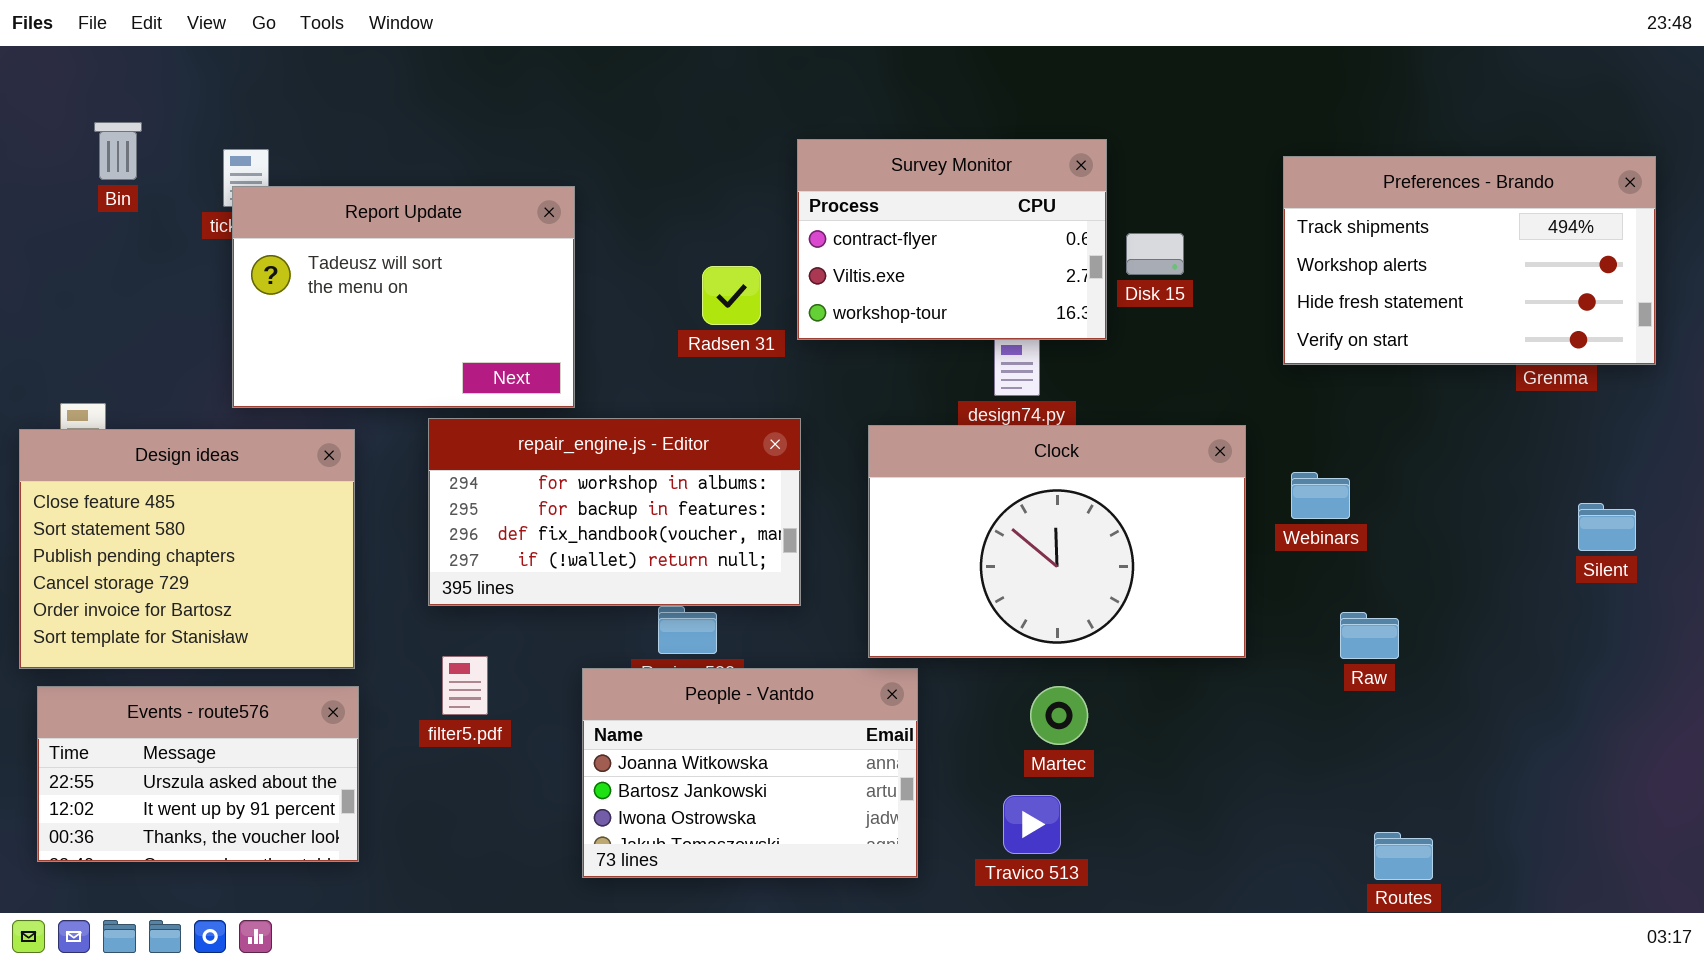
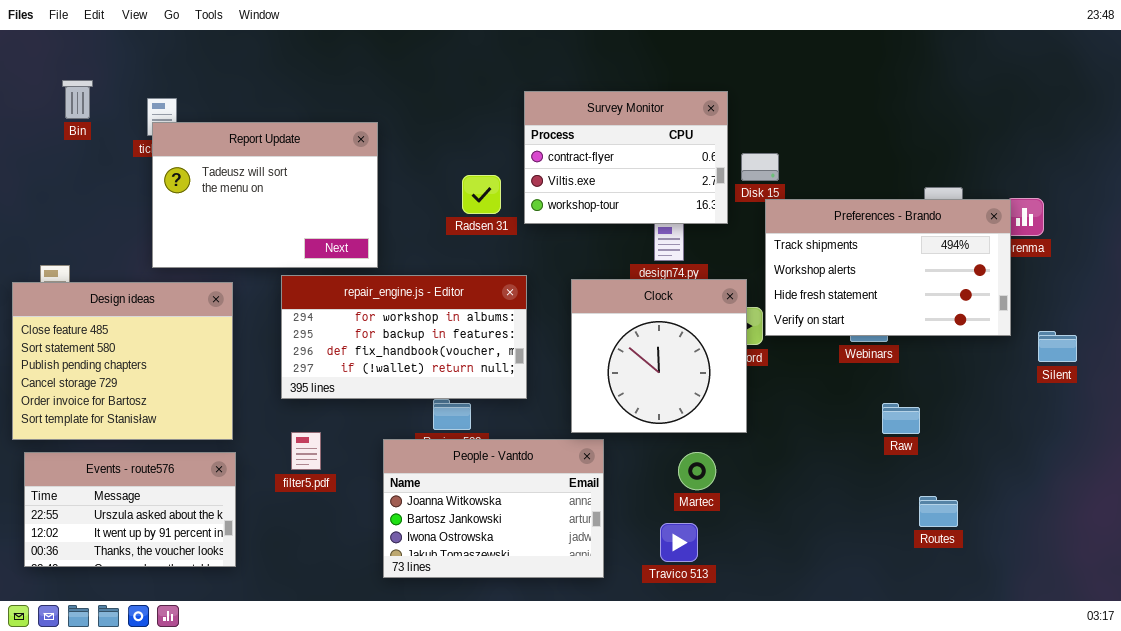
Preferences - Brando: [1283,156,1656,365] -> [765,199,1011,336], moved
Clock: [868,425,1246,658] -> [571,279,747,433], resized
Routes: [1374,832,1433,880] -> [919,496,958,527], moved

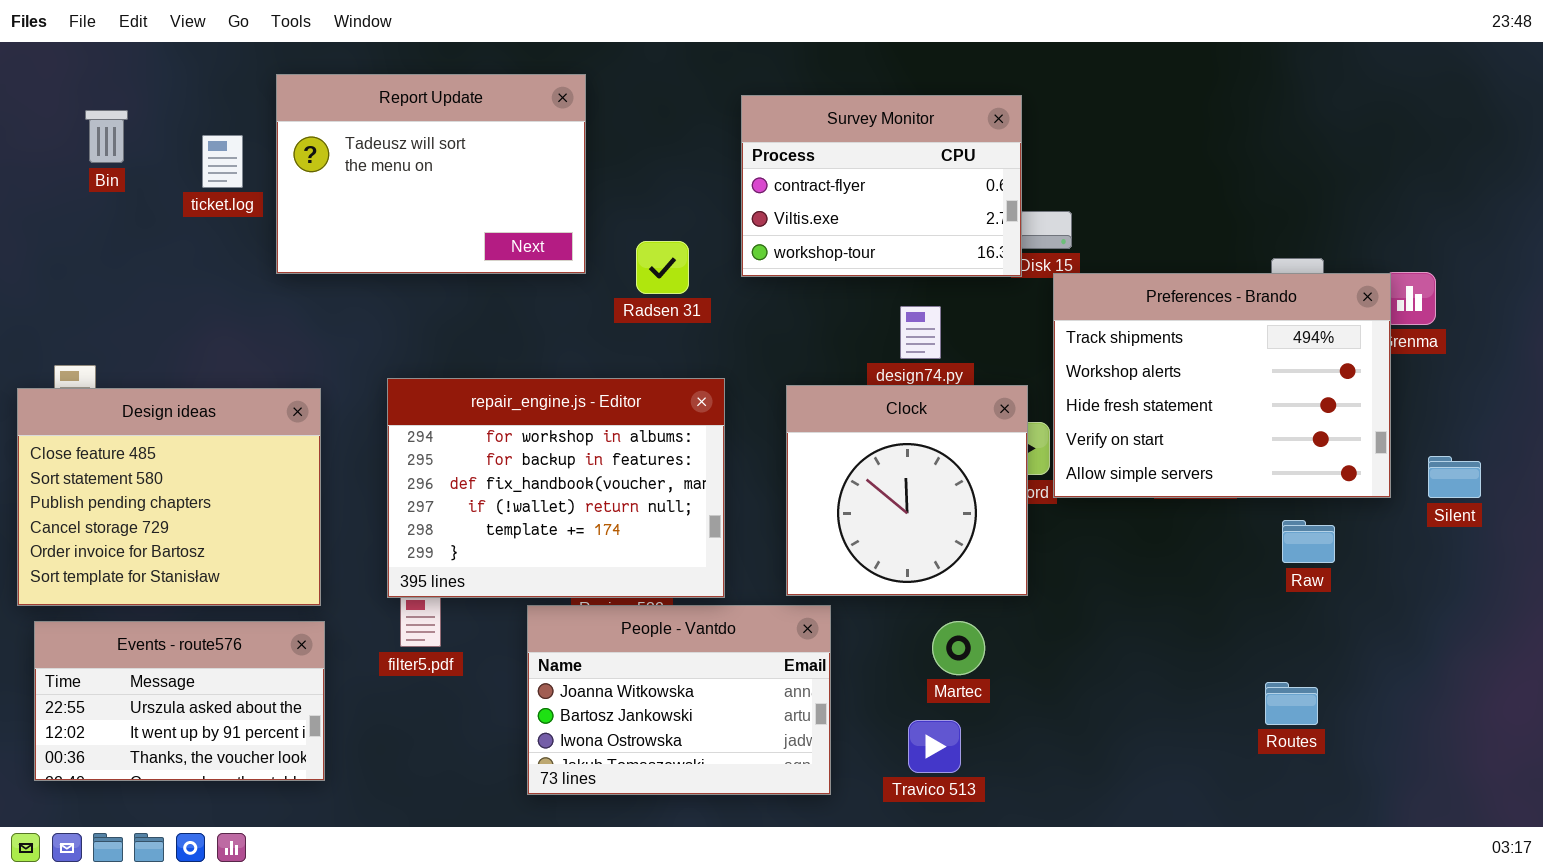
Survey Monitor: [524,91,728,224] -> [741,95,1022,277], moved
Report Update: [152,122,378,268] -> [276,74,586,274], moved
Preferences - Brando: [765,199,1011,336] -> [1053,273,1391,498], resized
repair_engine.js - Editor: [281,275,527,399] -> [387,378,725,598], resized
Raw: [882,403,920,434] -> [1282,520,1335,563], moved

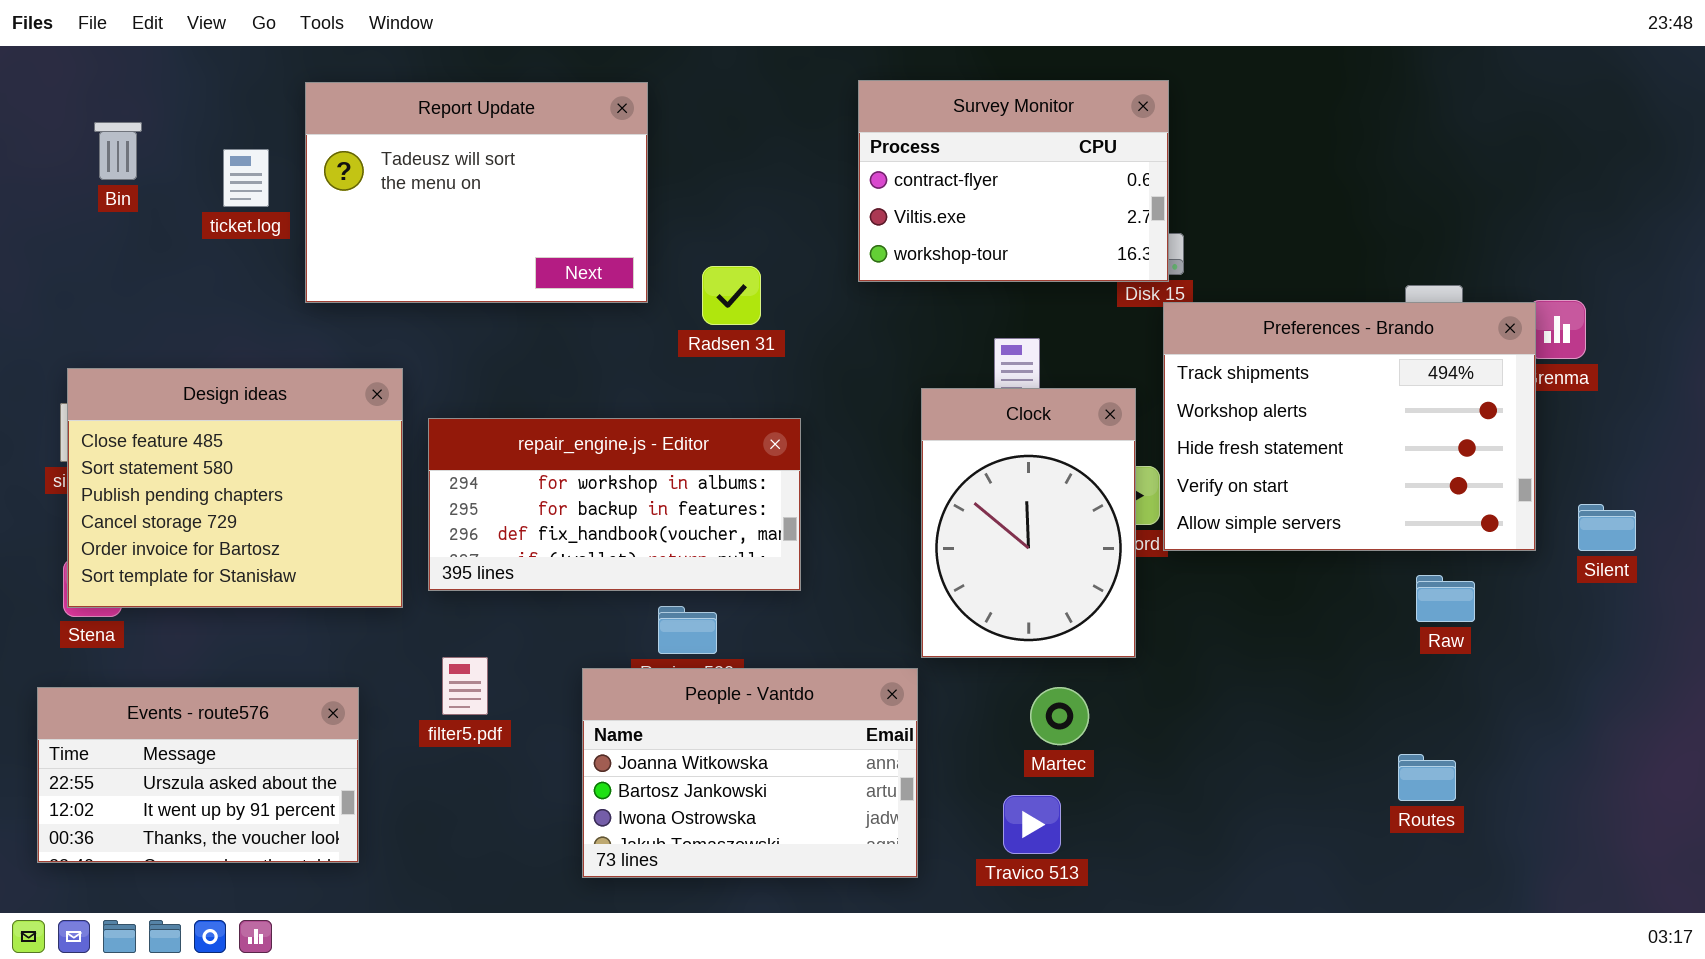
Survey Monitor: [741,95,1022,277] -> [858,80,1169,282], moved
repair_engine.js - Editor: [387,378,725,598] -> [428,418,801,591], resized
Clock: [786,385,1028,596] -> [921,388,1136,658], resized
Design ideas: [17,388,321,606] -> [67,368,403,608], moved

